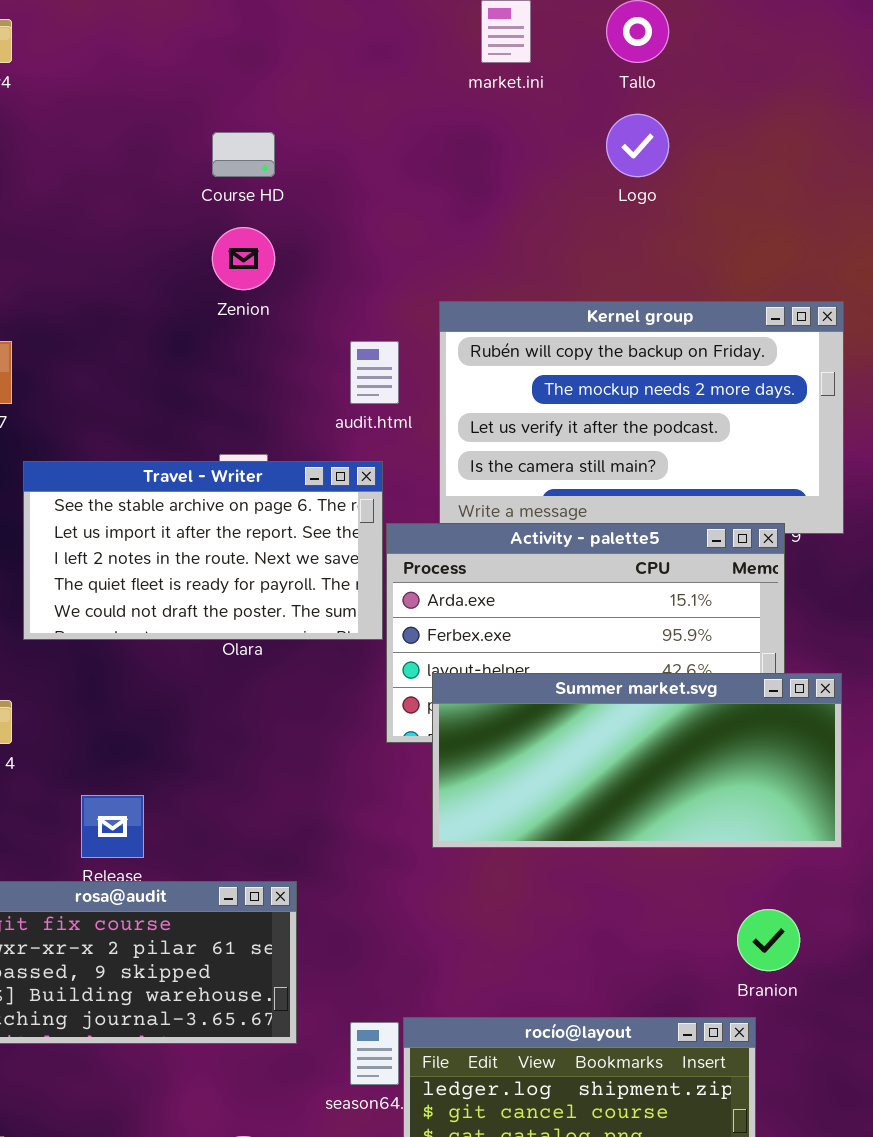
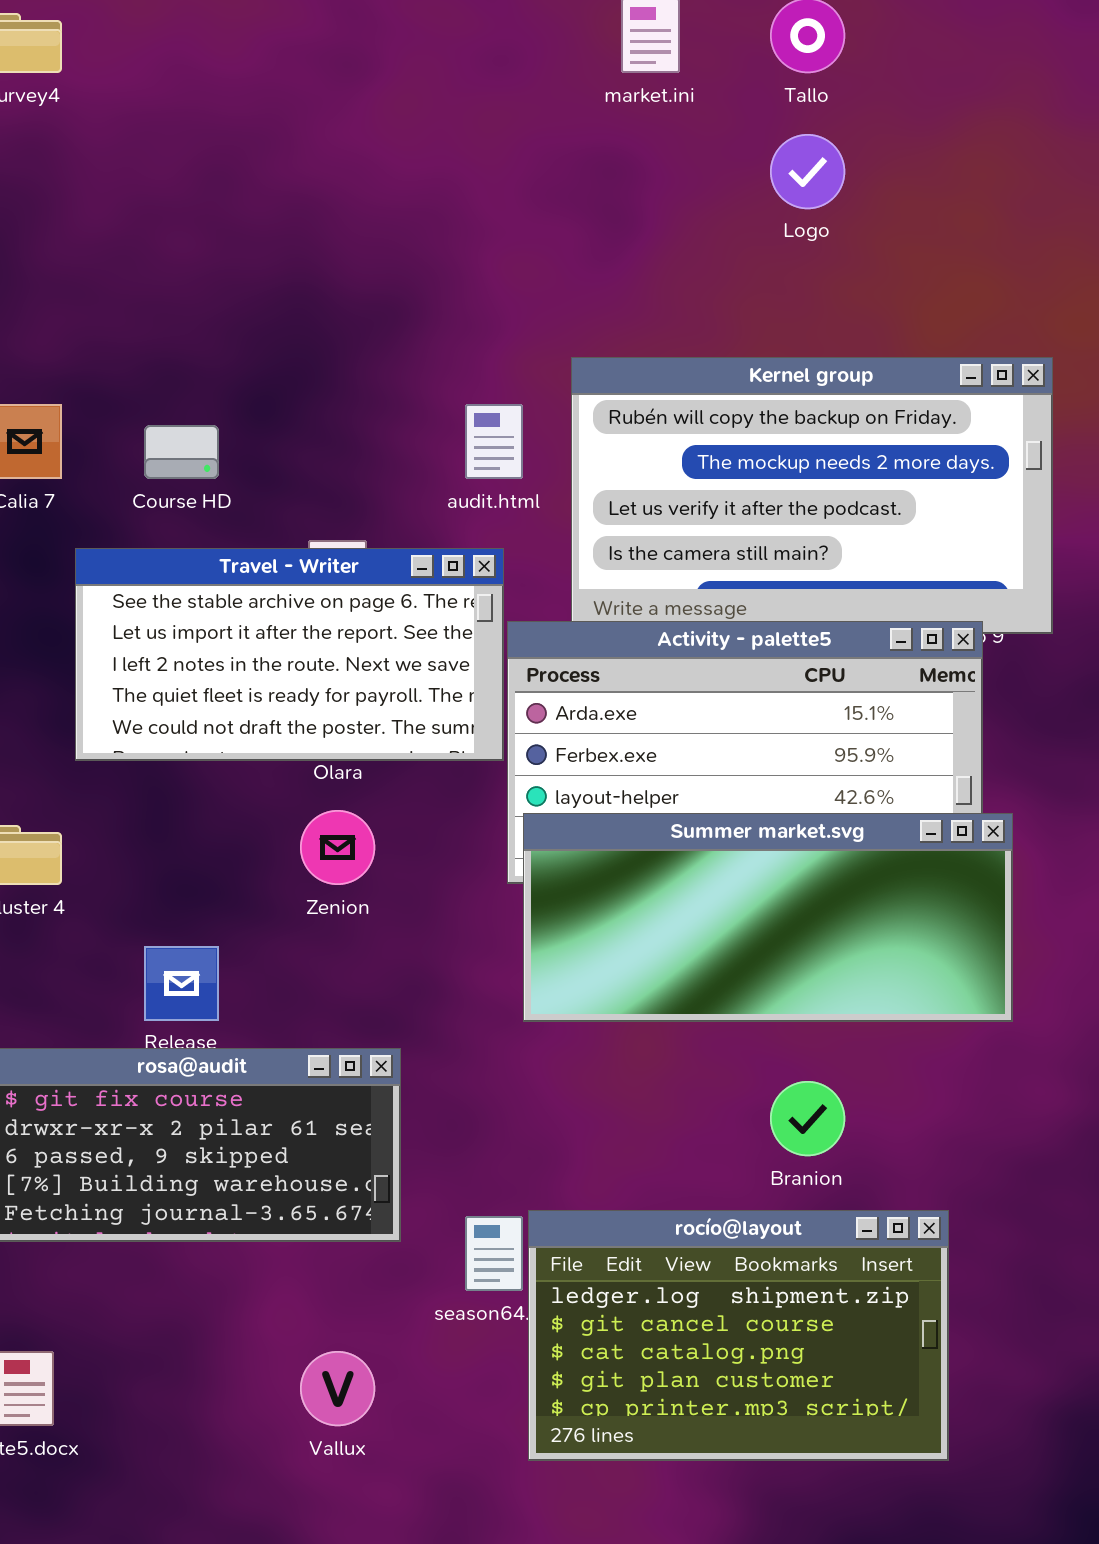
Course HD: [212,132,275,177] -> [144,425,219,479], moved
Zenion: [212,227,275,290] -> [300,810,375,885], moved
Summer market.svg: [432,673,842,848] -> [523,813,1013,1022], moved
Branion: [737,909,800,971] -> [770,1081,845,1156], moved

